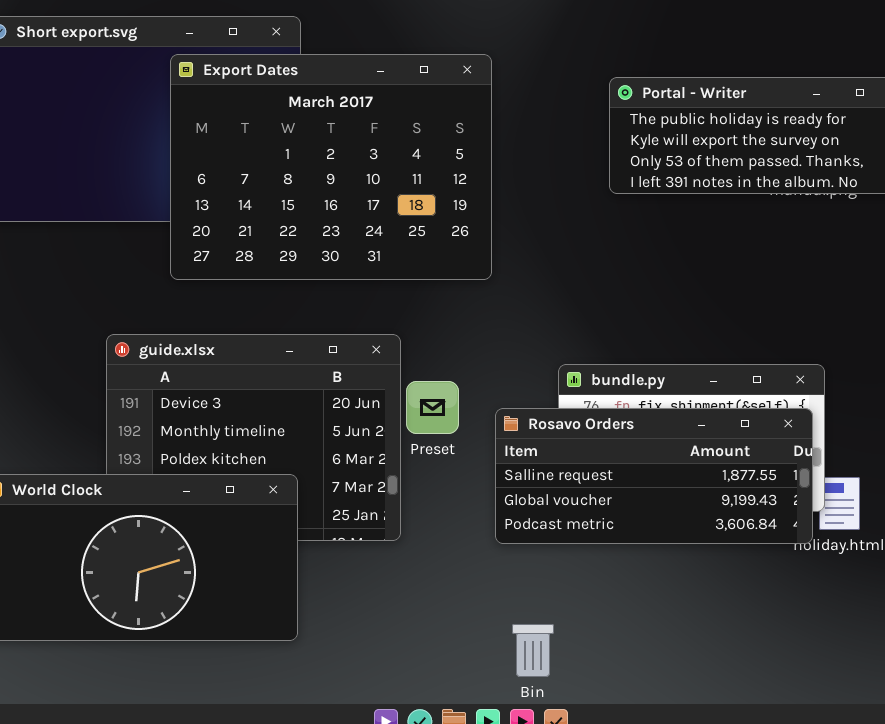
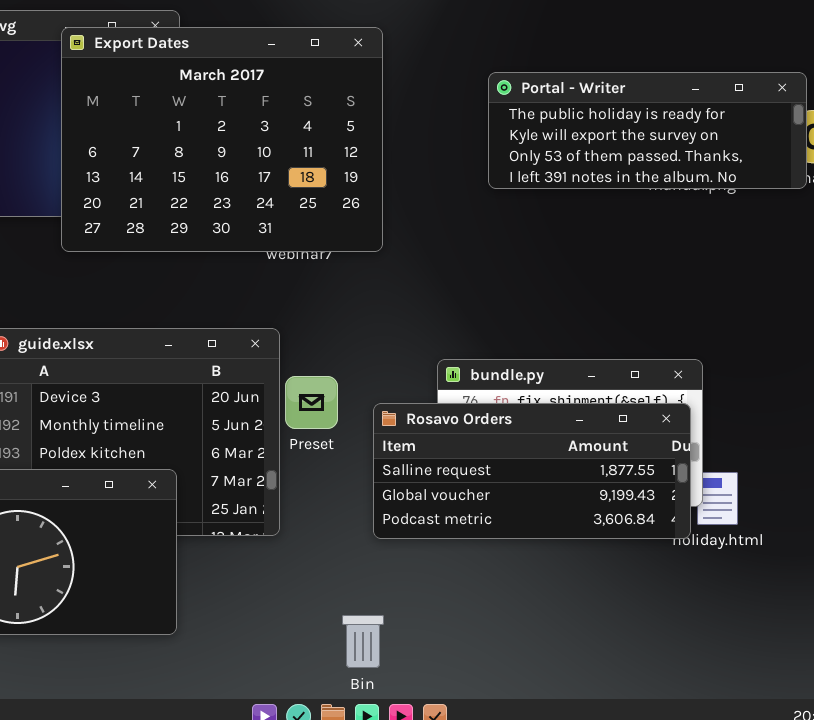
Export Dates: [170,54,492,280] -> [61,27,383,252], moved
Bin: [512,624,554,677] -> [342,615,384,668], moved

